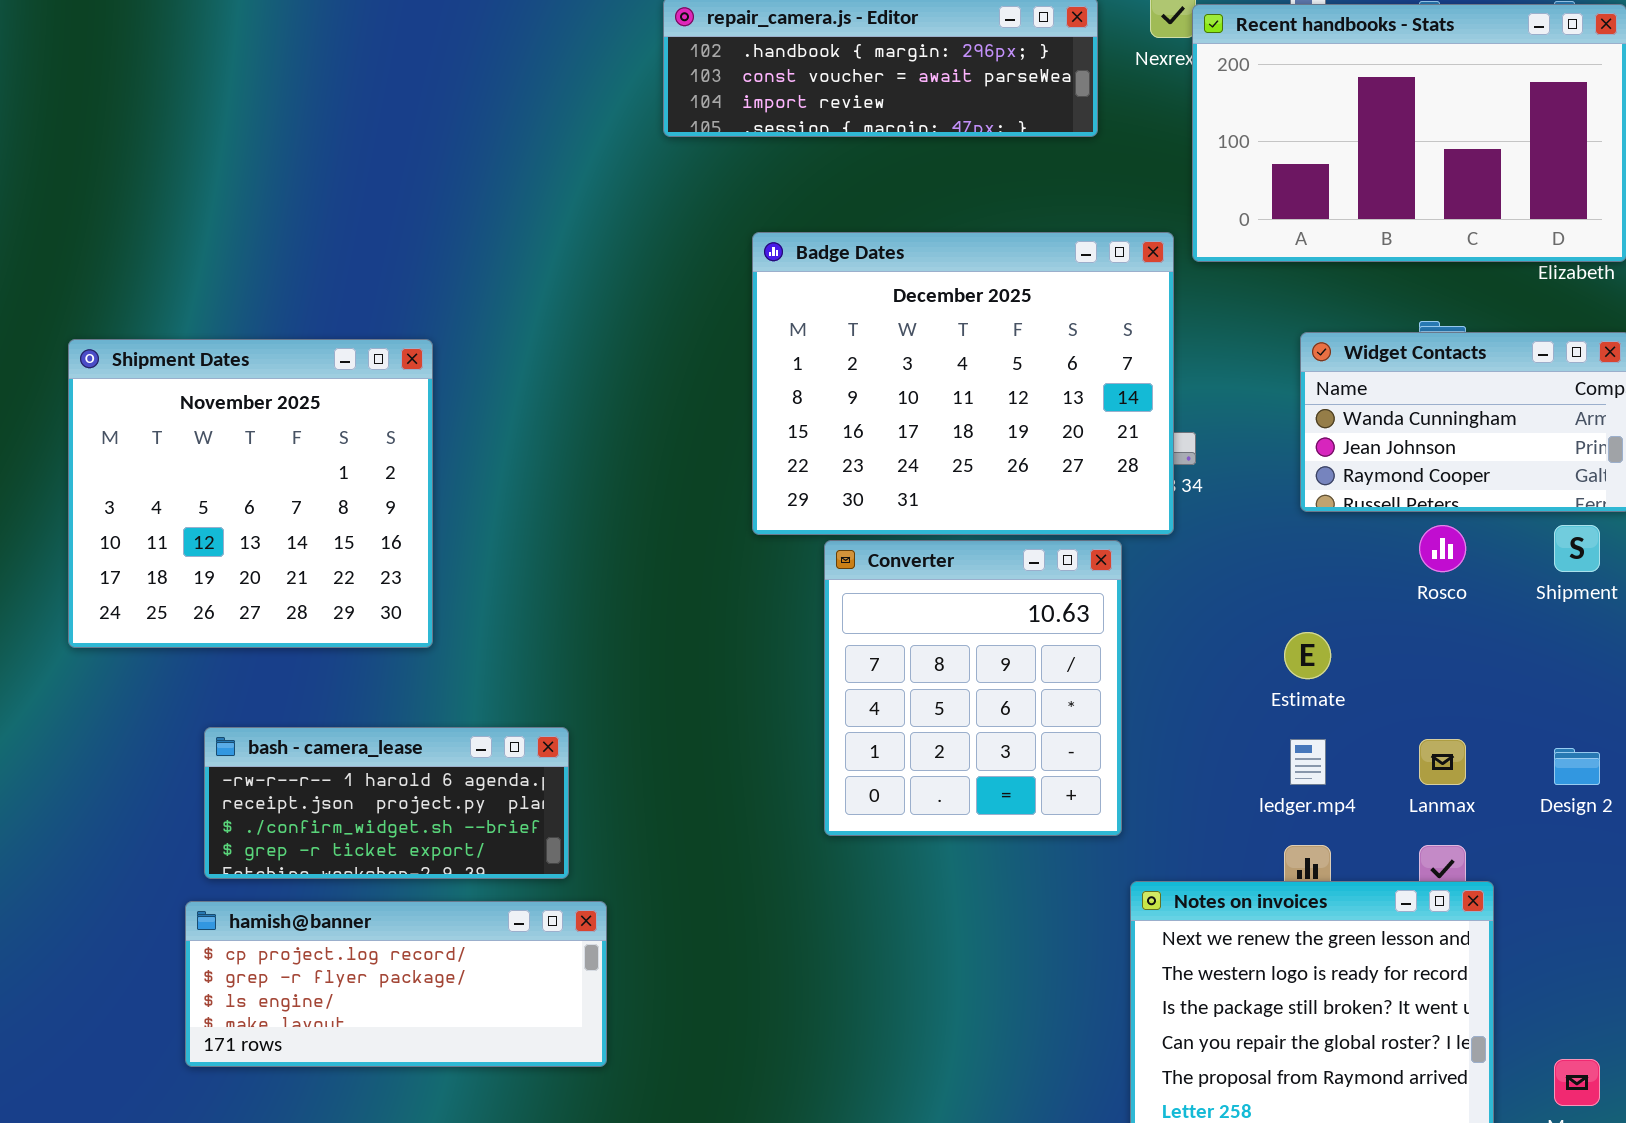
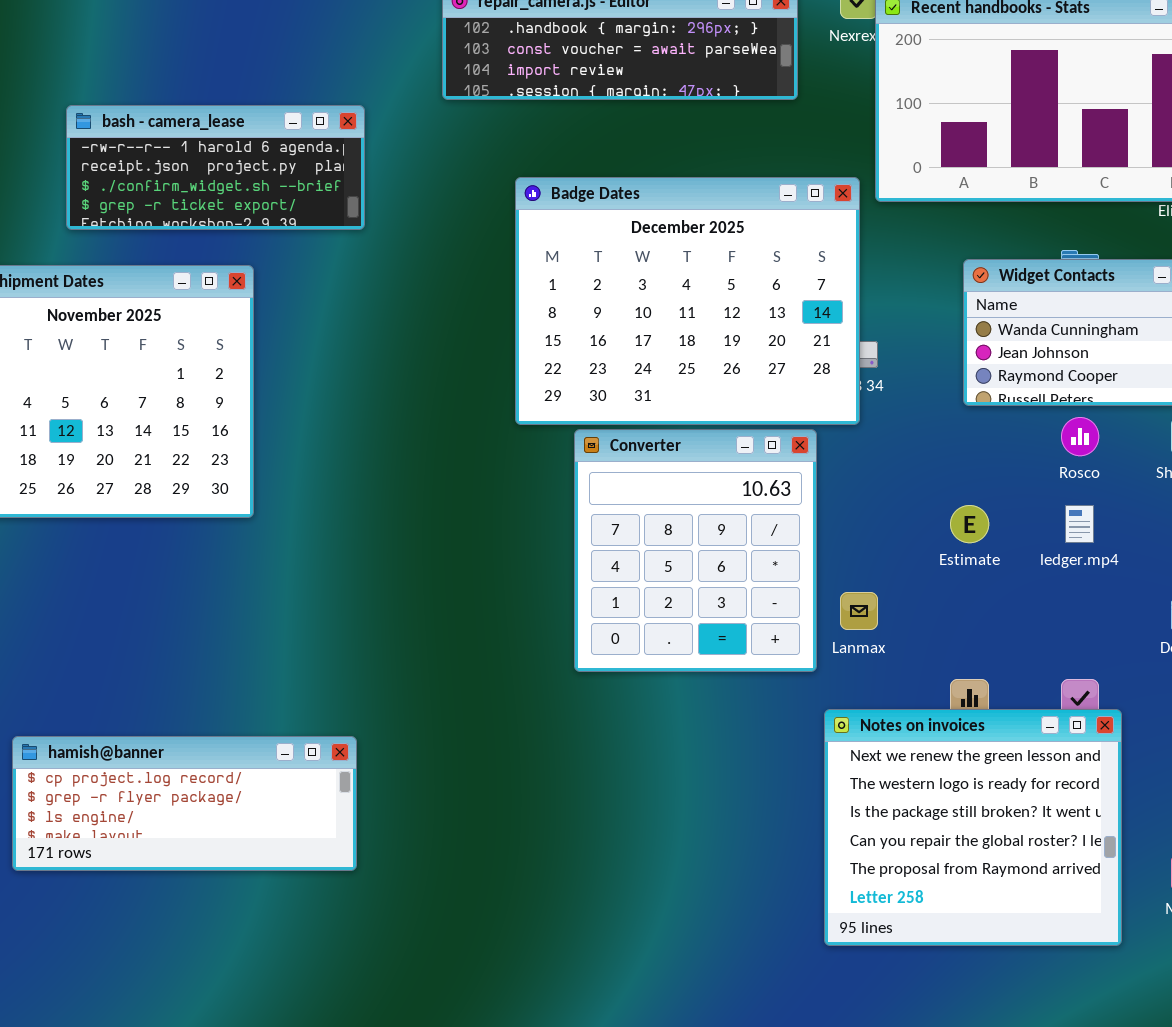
bash - camera_lease: [204,727,569,879] -> [66,105,365,230], moved
ledger.mp4: [1290,739,1326,785] -> [1065,505,1094,543], moved
Lanmax: [1419,739,1466,785] -> [840,592,878,630], moved
hamish@banner: [185,901,607,1067] -> [12,736,357,871], moved

